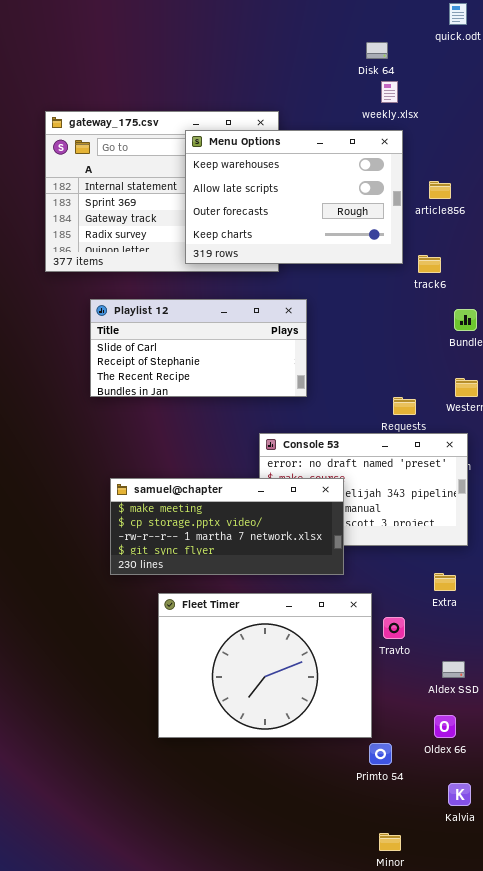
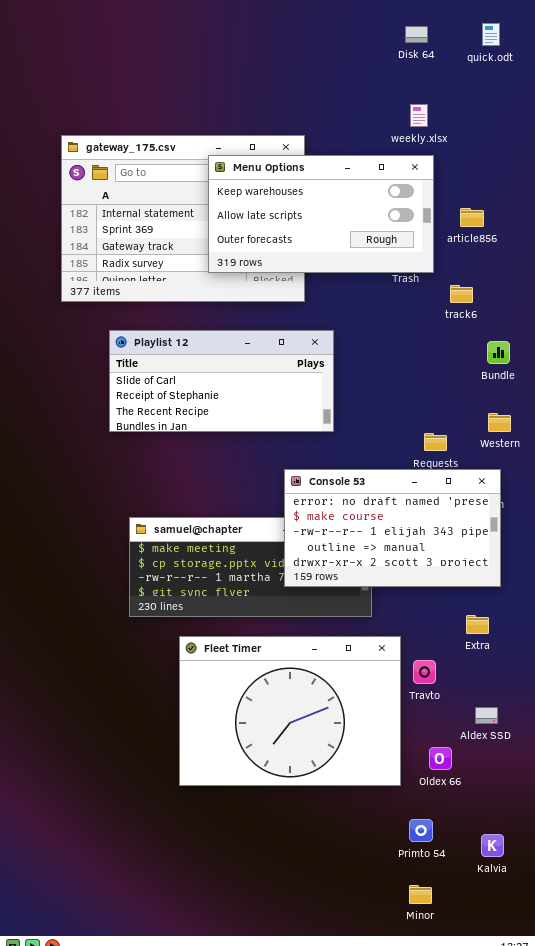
Disk 64: [366,42,388,59] -> [405,26,428,43], moved
Menu Options: [185,130,403,264] -> [208,155,434,273], resized
Console 53: [259,433,468,546] -> [284,469,501,587], raised
Oldex 66: [434,715,456,738] -> [429,747,452,770], moved
Primto 54: [369,743,392,765] -> [409,819,433,842], moved

